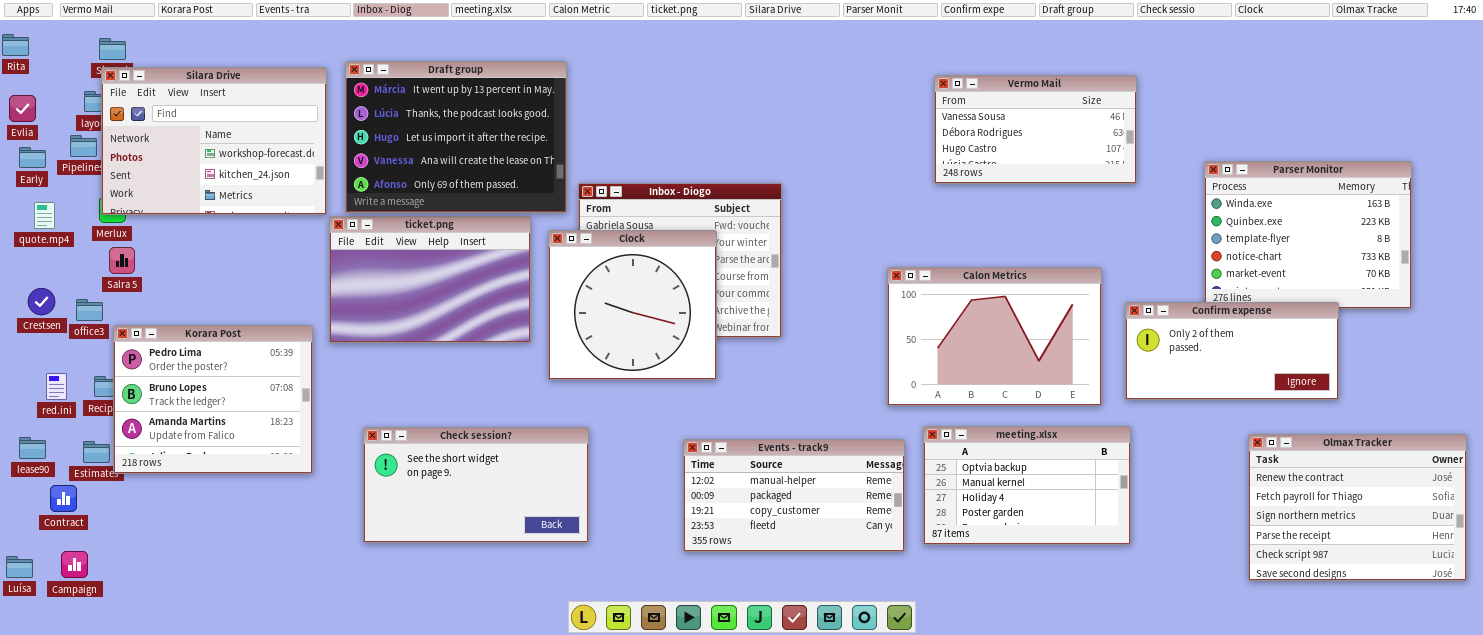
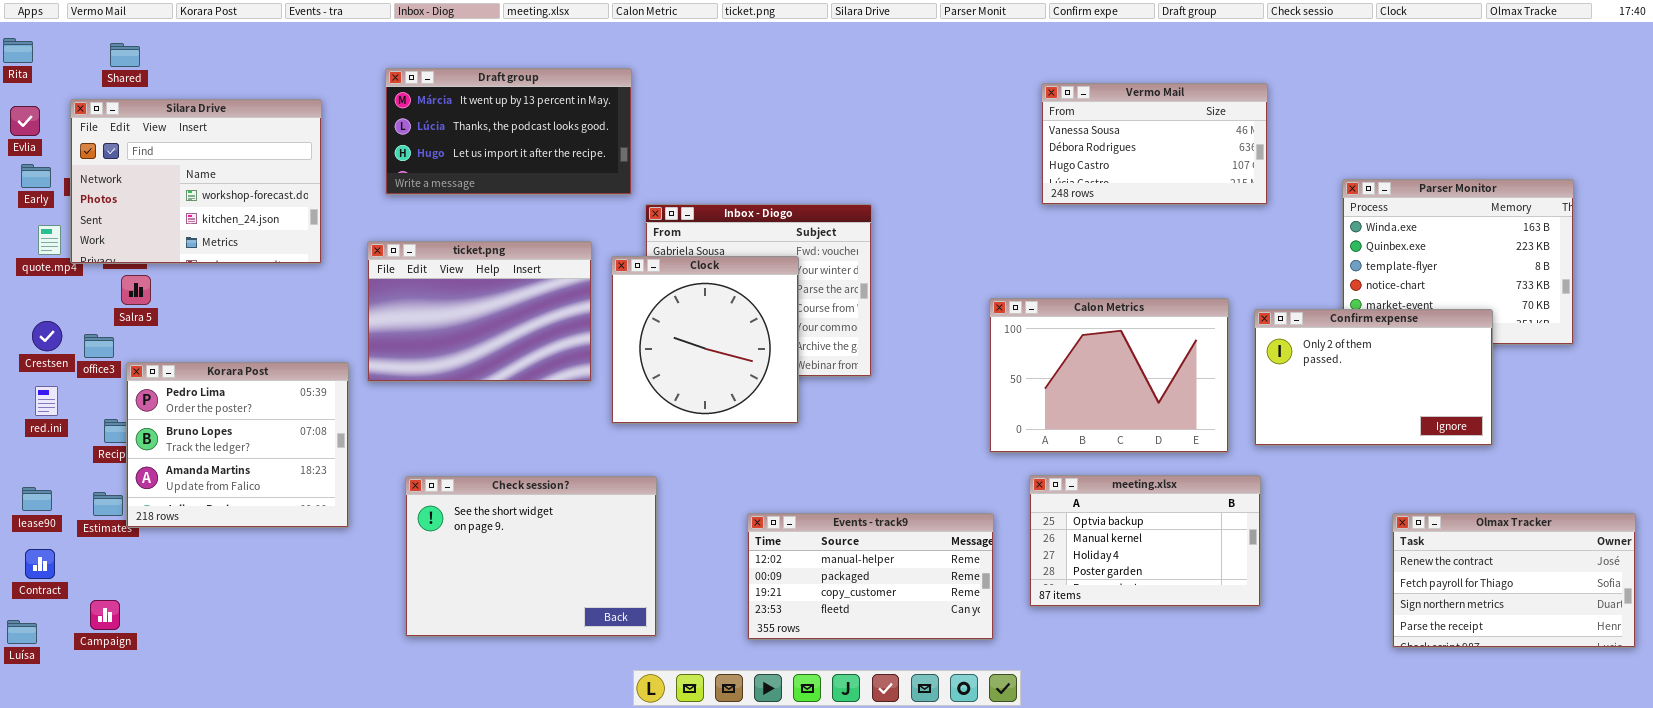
Draft group: [345,61,567,213] -> [385,68,632,195], resized
Silara Drive: [101,67,327,215] -> [70,99,322,264], moved
Confirm expense: [1125,302,1339,400] -> [1254,309,1493,446], resized
red.ini: [46,373,67,400] -> [35,386,58,416], moved
Check session?: [363,427,589,543] -> [405,476,657,637], resized
Olmax Tracker: [1248,434,1467,581] -> [1392,513,1636,648], resized
Events - track9: [683,439,905,552] -> [747,513,994,640], moved
Contract: [50,485,77,512] -> [25,549,55,579], moved
Campaign: [61,551,88,578] -> [90,600,120,630], moved

